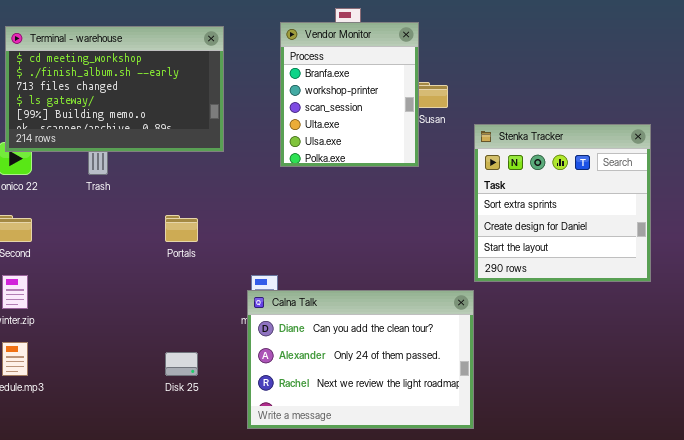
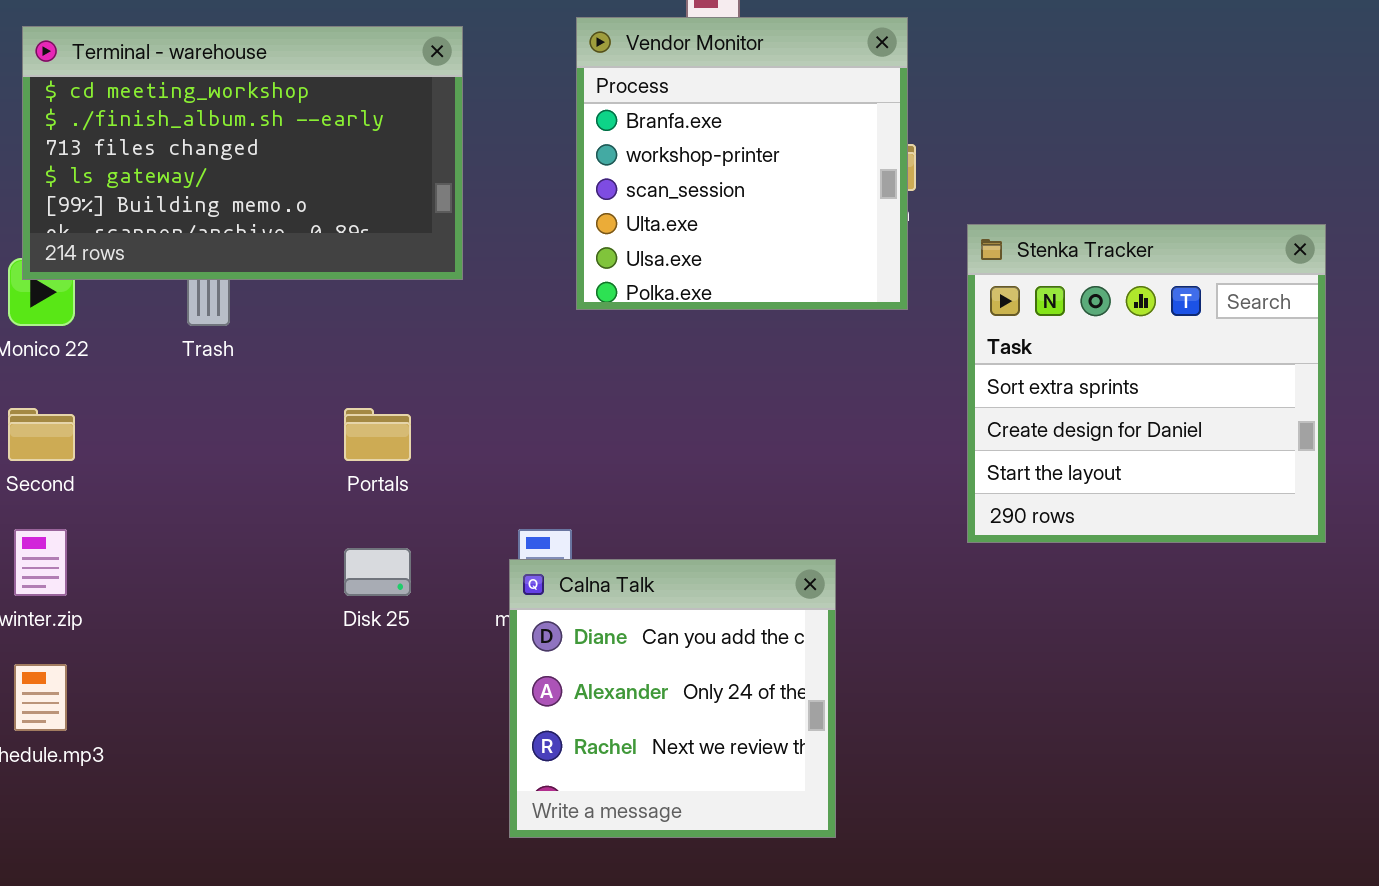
Vendor Monitor: [280,22,419,167] -> [576,17,908,310], resized
Calna Talk: [247,290,474,429] -> [509,559,836,838], resized
Disk 25: [165,352,198,376] -> [344,548,411,596], moved

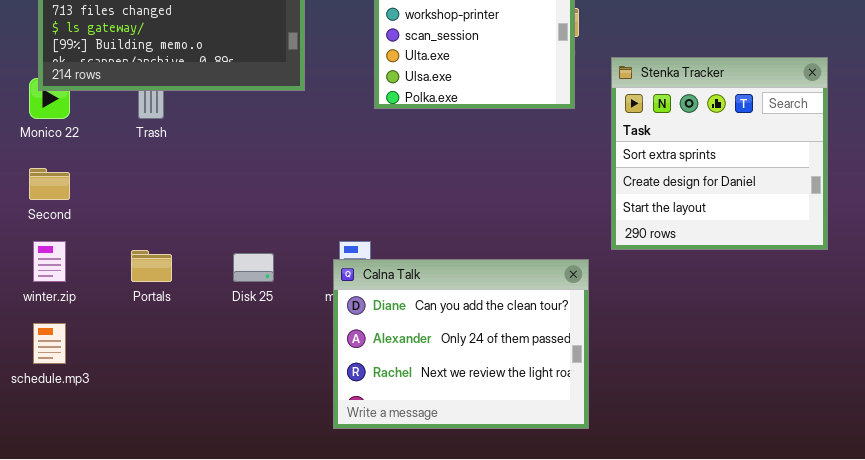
Portals: [344,408,411,461] -> [131,250,172,282], moved
Calna Talk: [509,559,836,838] -> [333,259,589,429], resized

